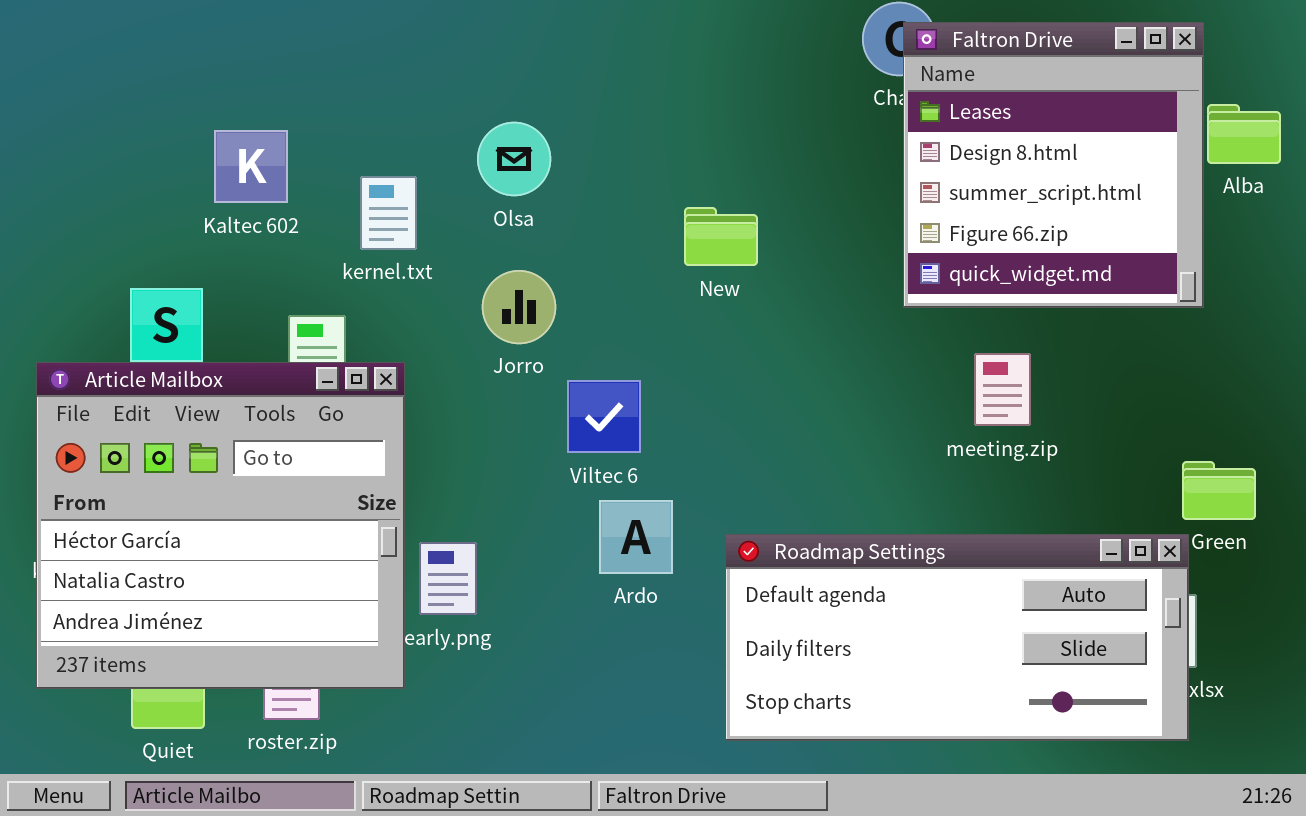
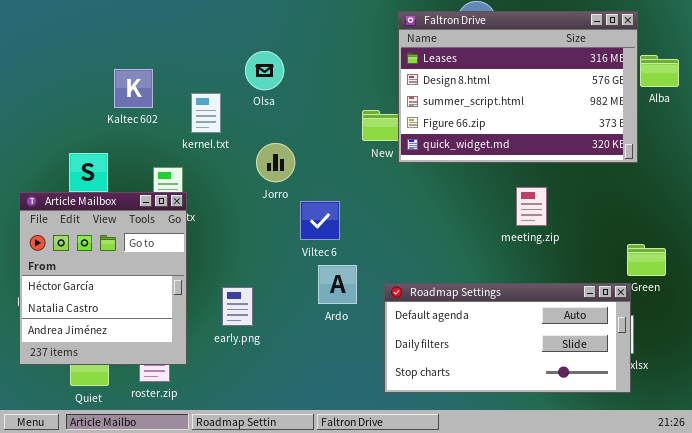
Faltron Drive: [903,22,1204,308] -> [398,11,638,163], resized
Olsa: [477,122,551,196] -> [245,51,284,90], moved
Article Mailbox: [36,362,405,689] -> [19,192,187,365], resized

